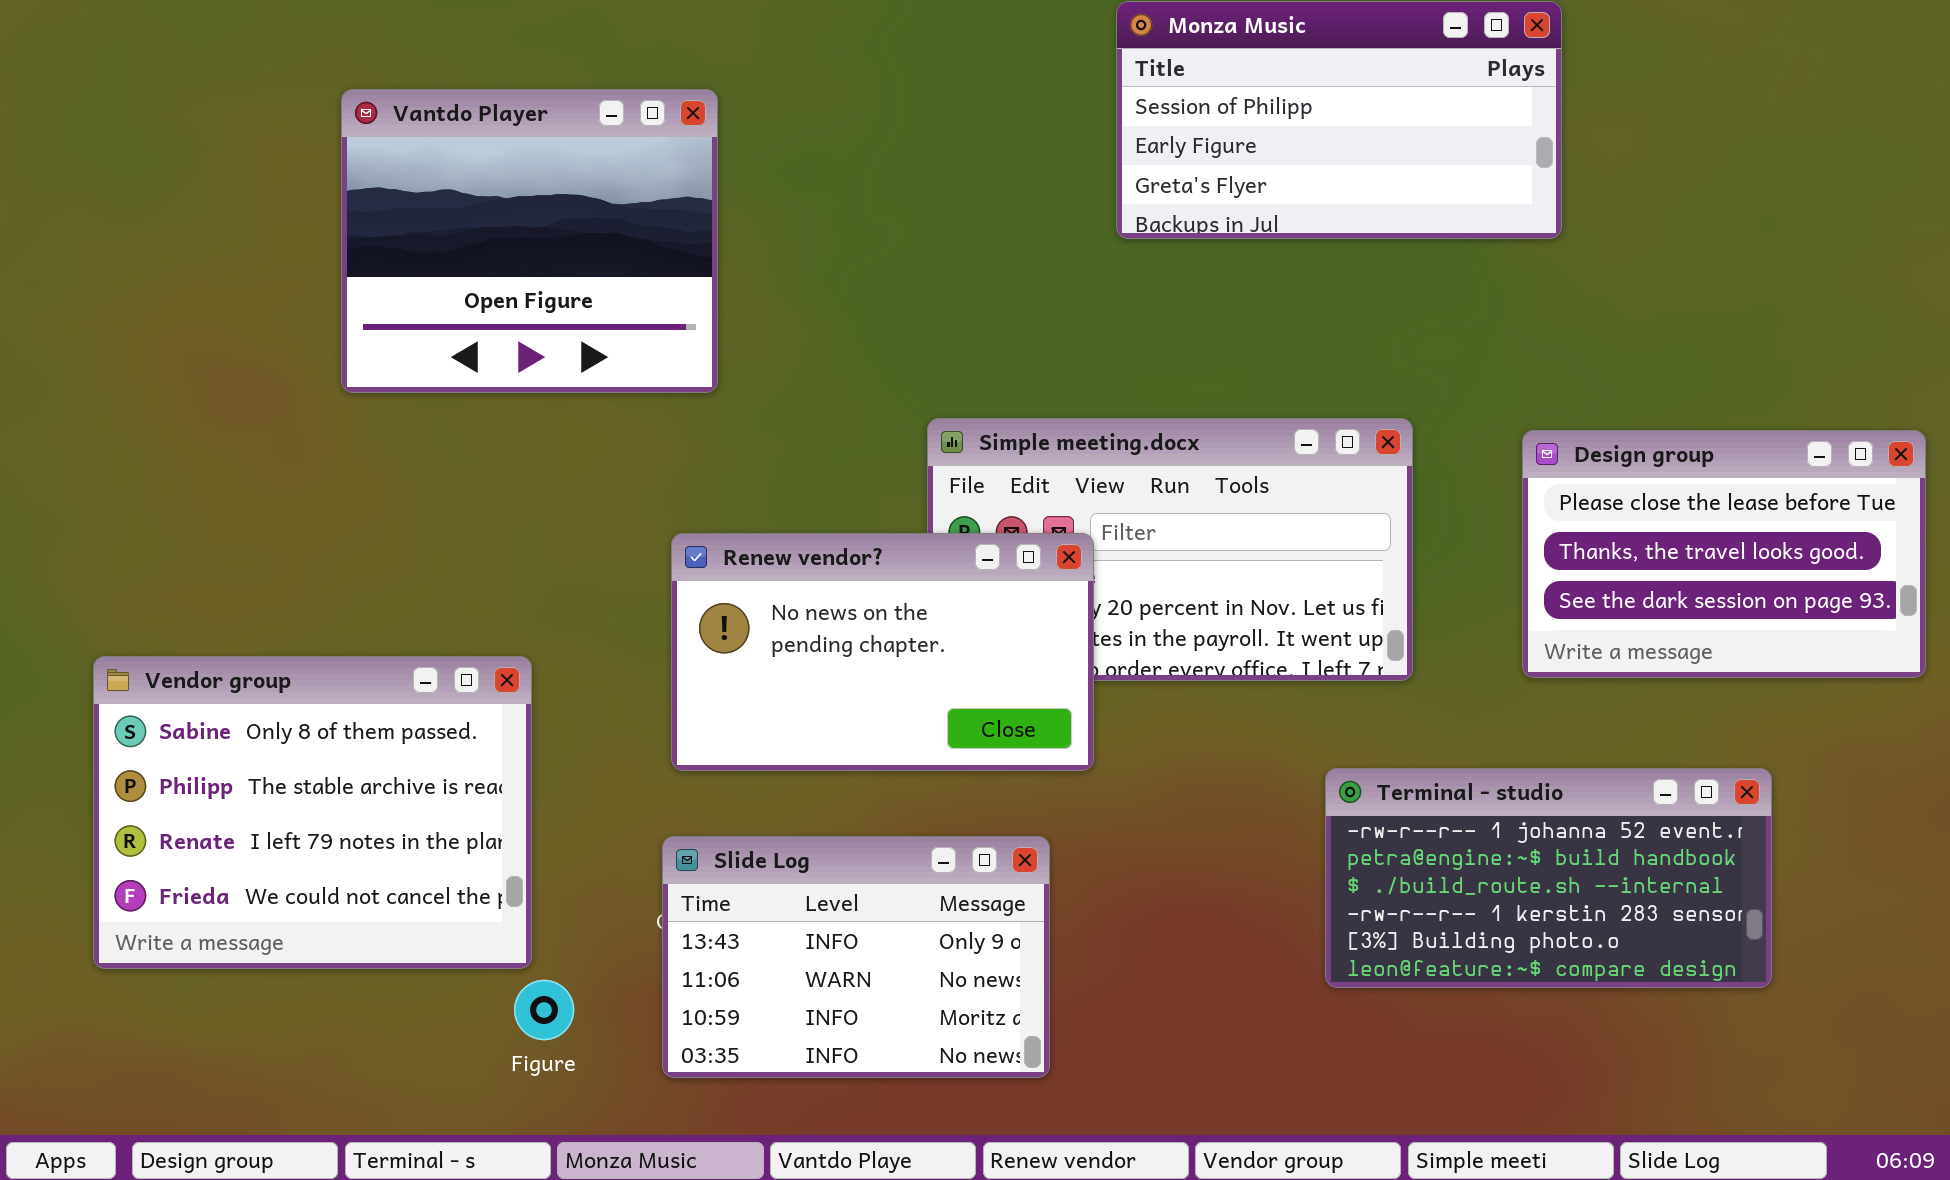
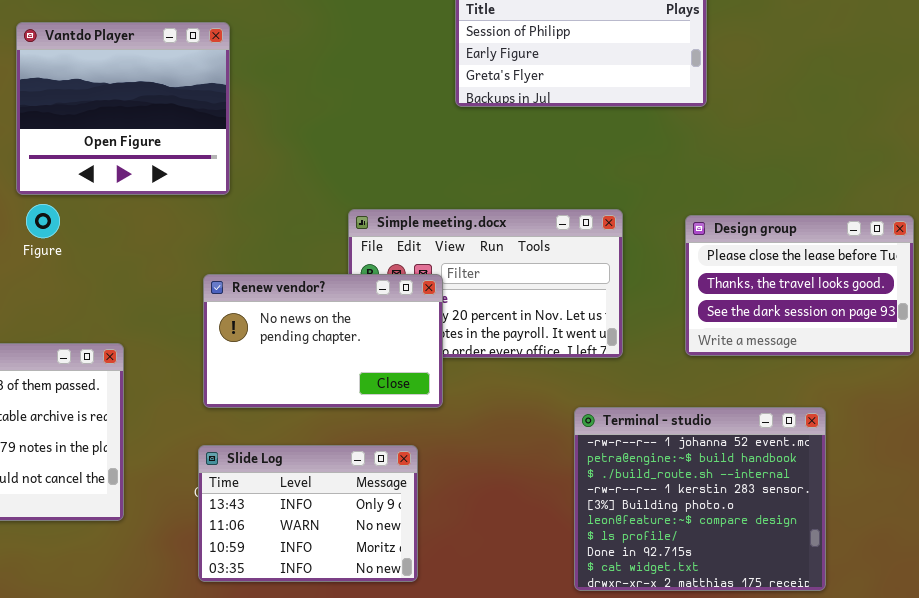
Terminal - studio: [1325,768,1772,988] -> [574,407,826,591], resized
Figure: [514,980,574,1040] -> [26,204,60,238], moved

